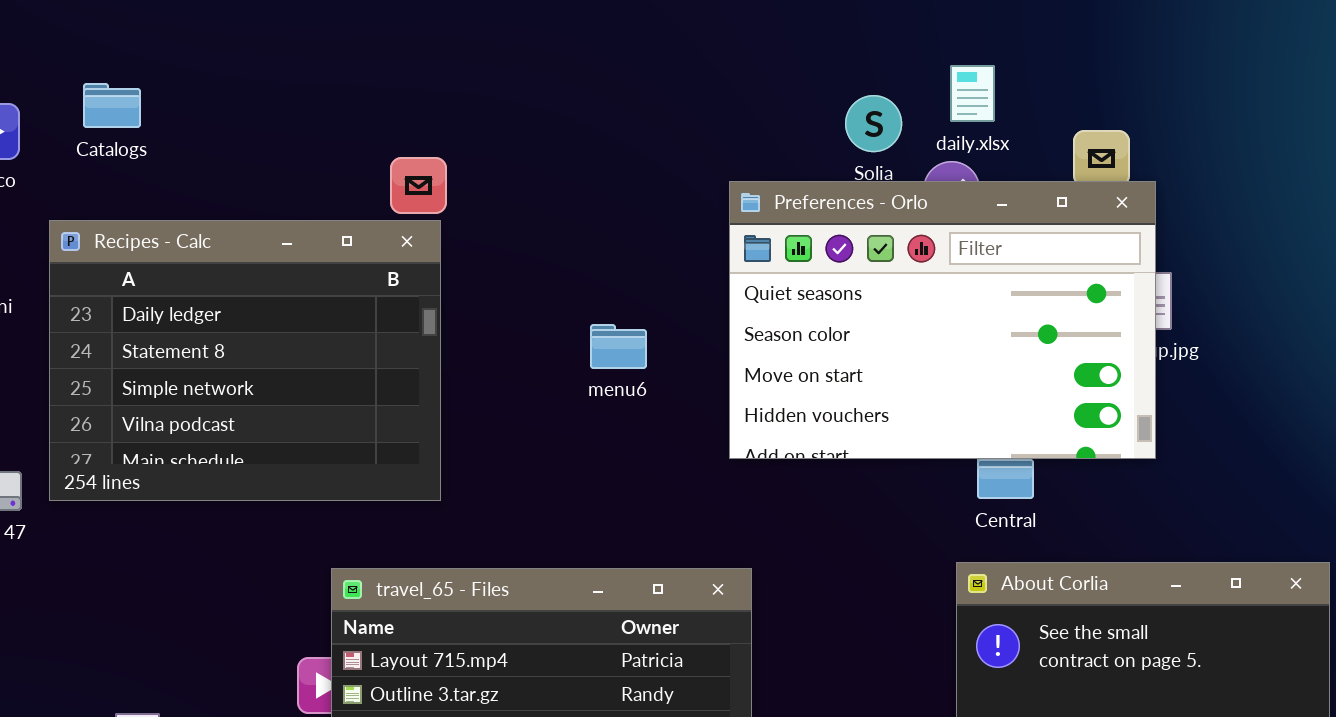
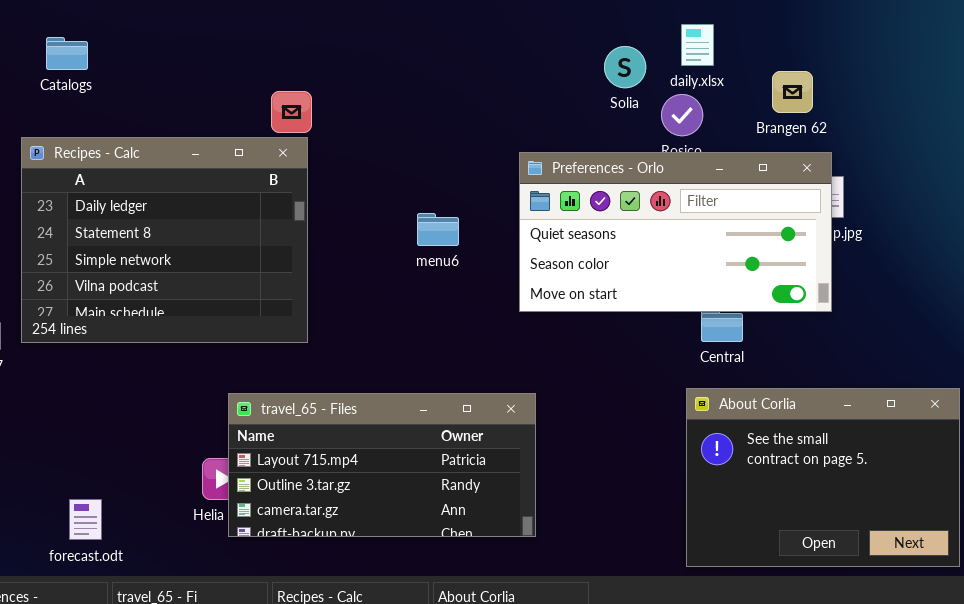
Preferences - Orlo: [729,181,1156,459] -> [519,152,832,312], resized

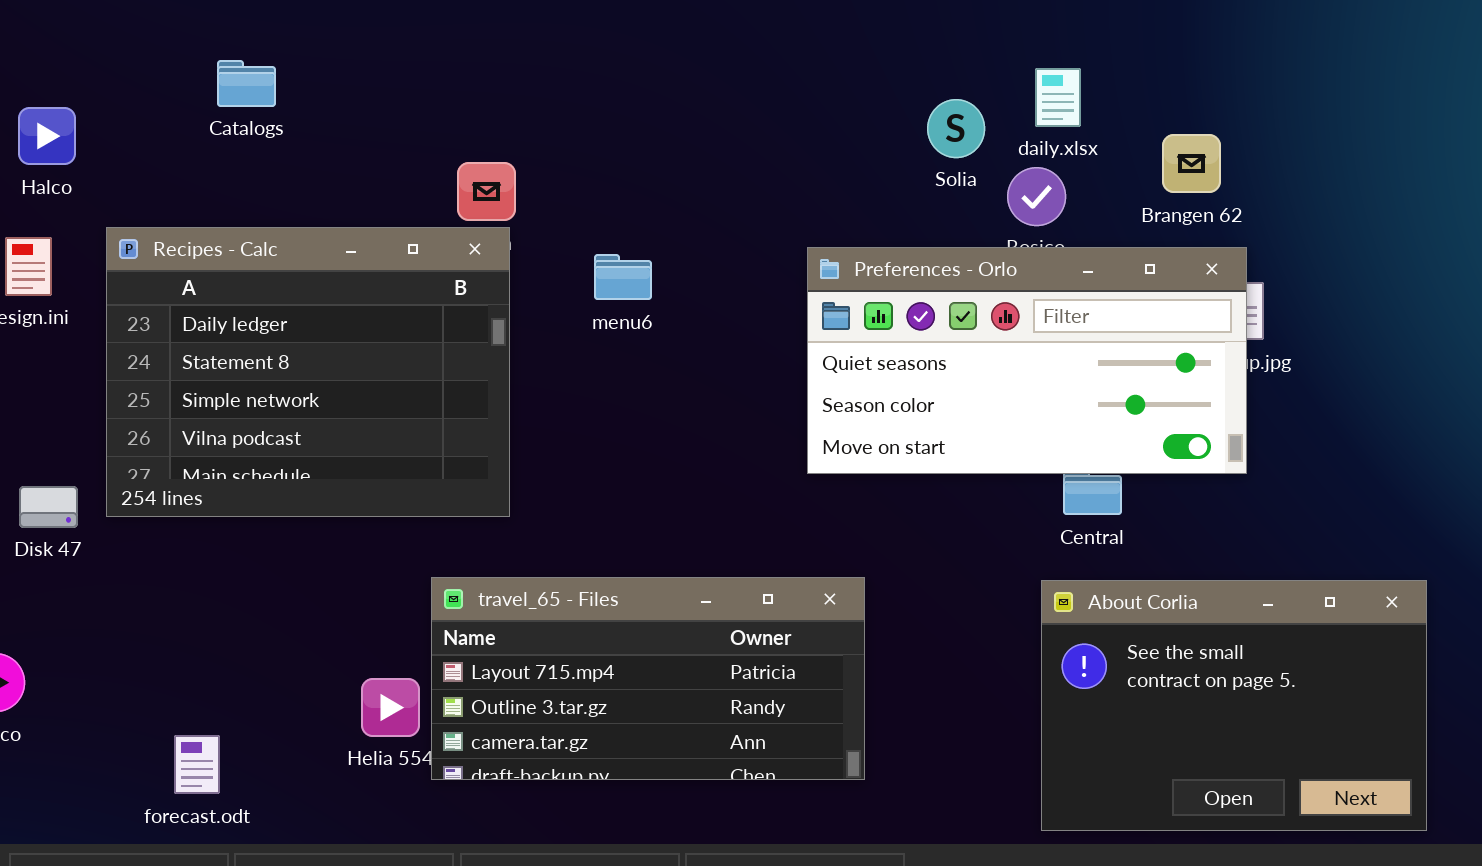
Catalogs: [46,37,88,70] -> [217,60,276,107], moved
menu6: [417,213,459,246] -> [594,254,652,300], moved
travel_65 - Files: [228,393,536,537] -> [431,577,865,780], moved

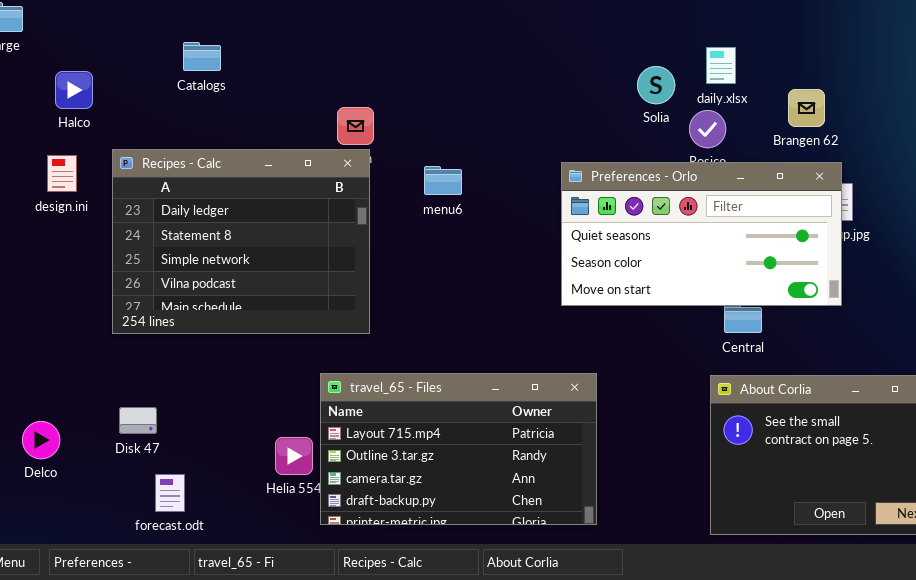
Disk 47: [19,486,78,528] -> [119,407,157,434], moved
travel_65 - Files: [431,577,865,780] -> [320,373,597,525], resized

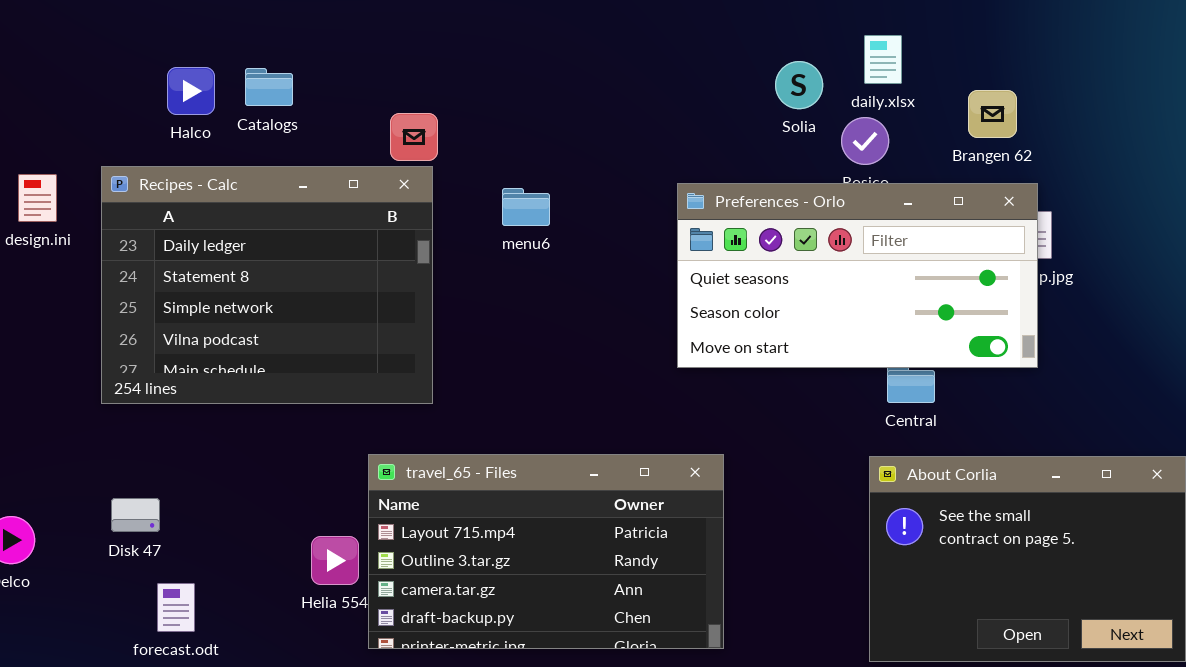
Catalogs: [183,42,221,71] -> [245,68,293,106], moved
Halco: [55,71,93,109] -> [167,67,215,115], moved

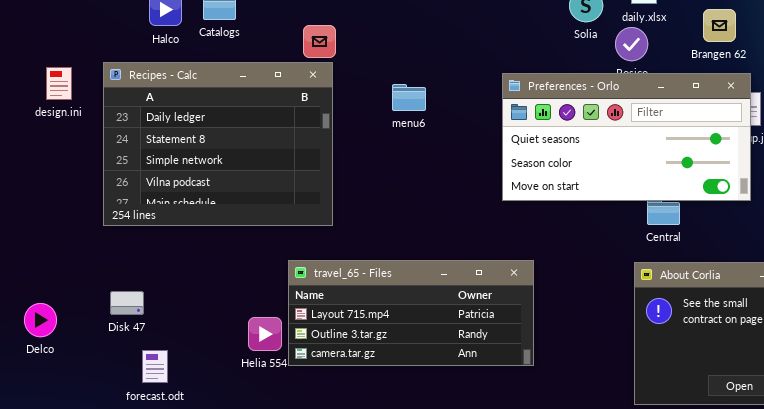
menu6: [502,188,550,226] -> [392,84,426,111], moved
travel_65 - Files: [368,454,724,649] -> [288,260,534,366], resized

